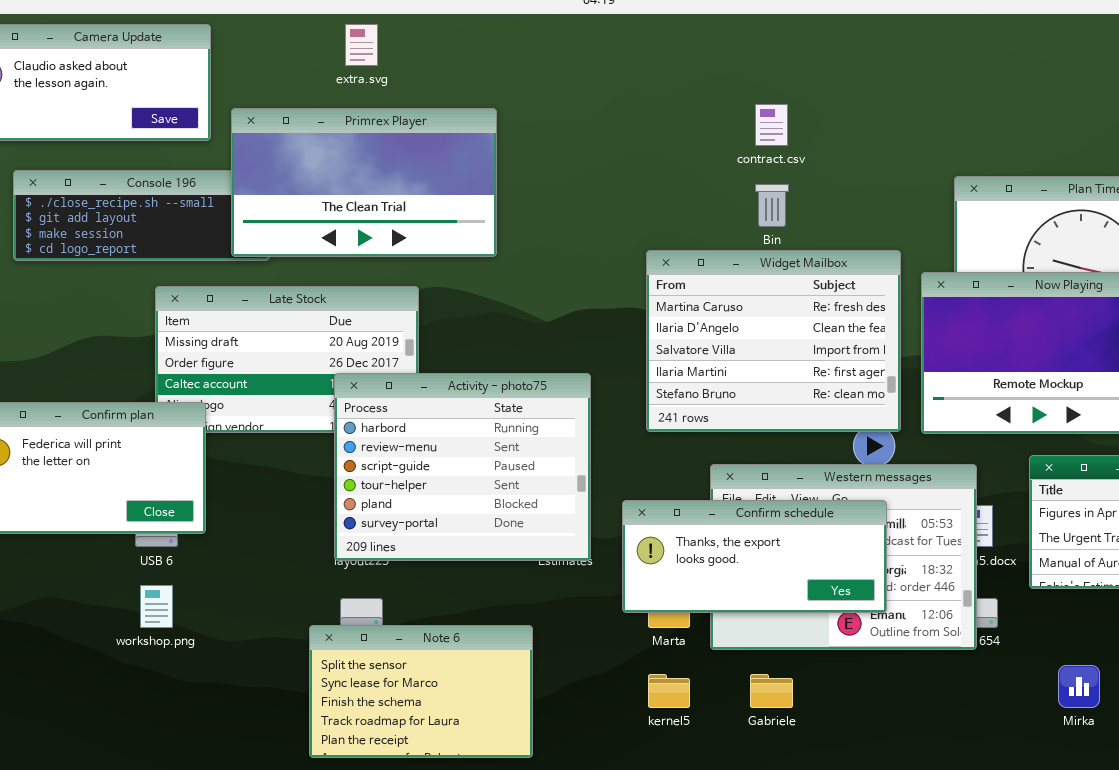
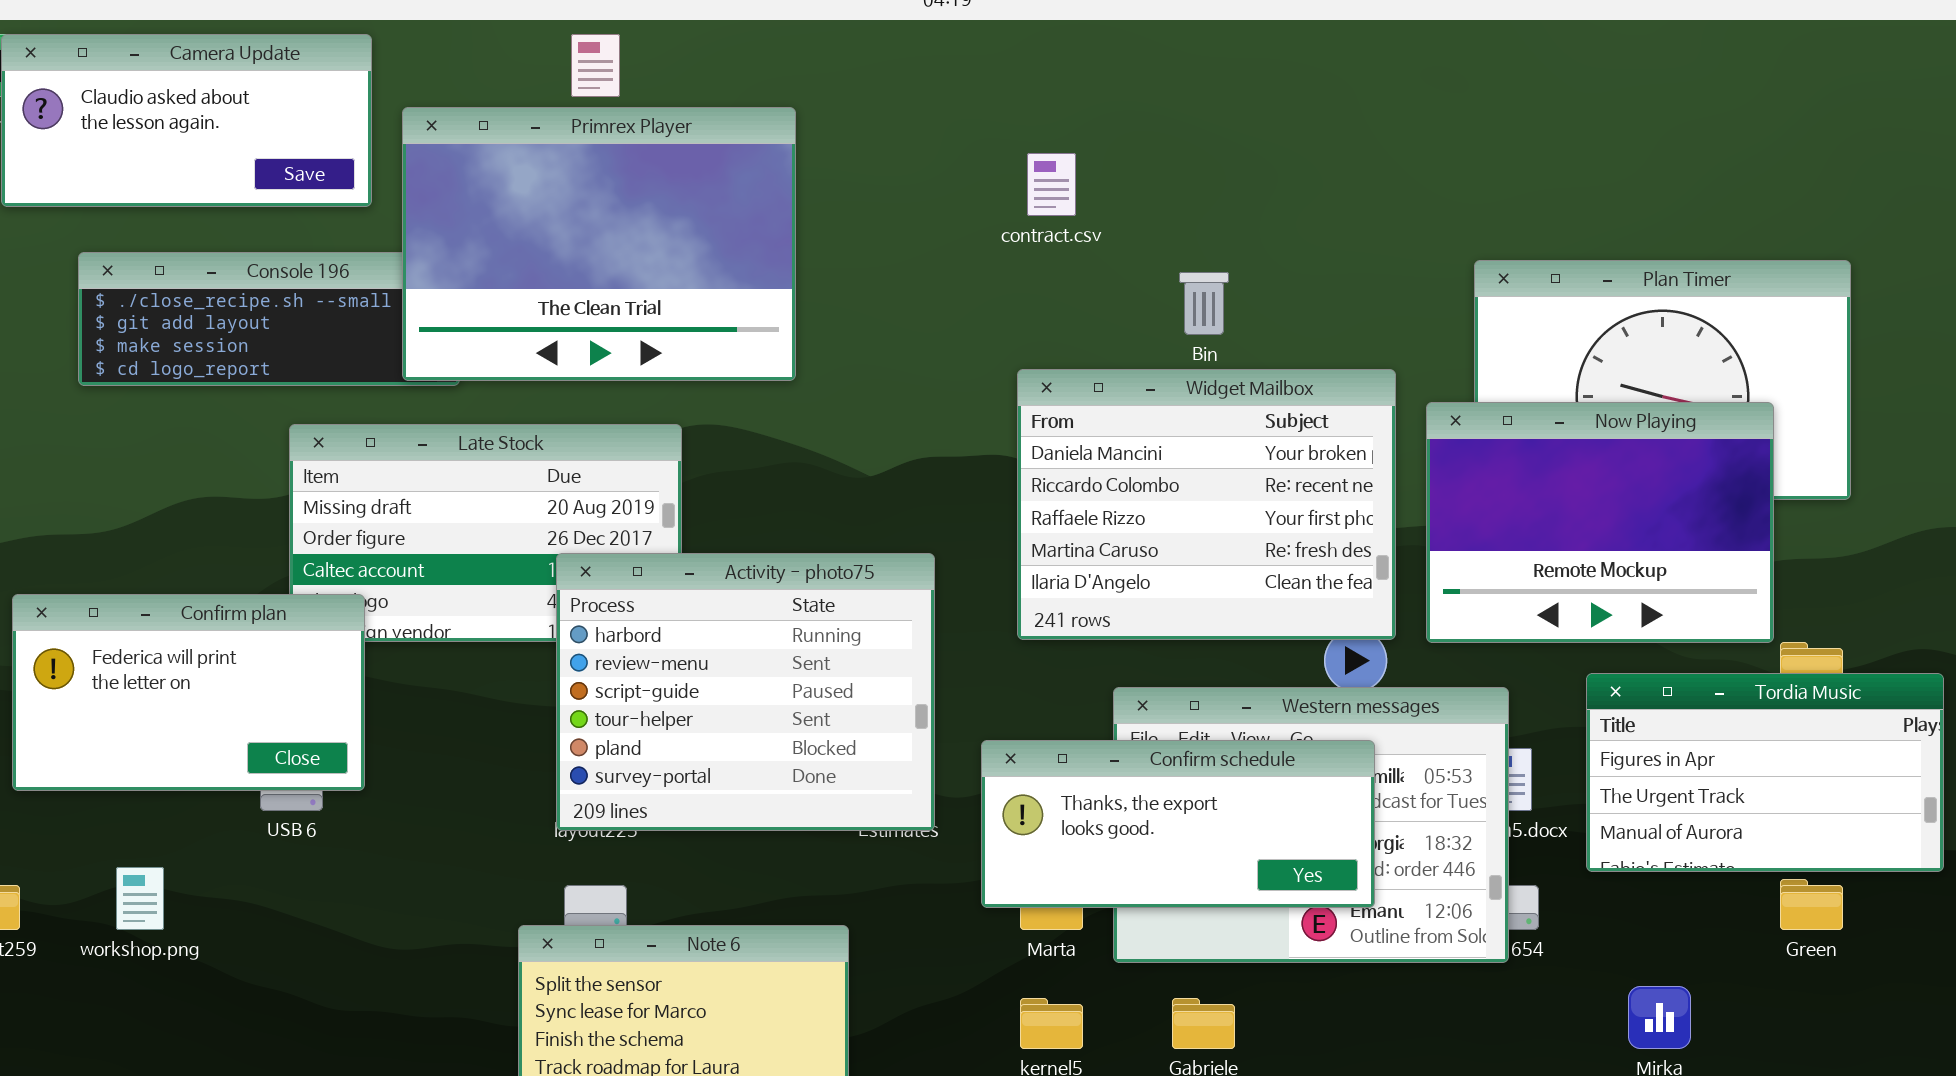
contract.csv: [755,104,788,146] -> [1027,153,1076,216], moved
Primrex Player: [231,108,497,257] -> [402,107,796,381], resized
Widget Mailbox: [646,250,901,432] -> [1017,369,1396,640], scrolled up 3 rows
workshop.png: [140,585,173,628] -> [116,867,164,930], moved

